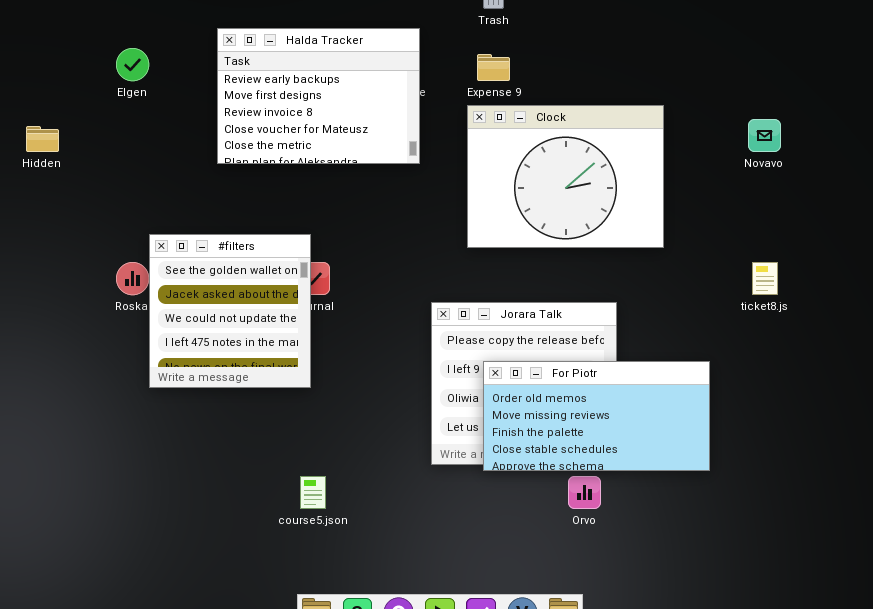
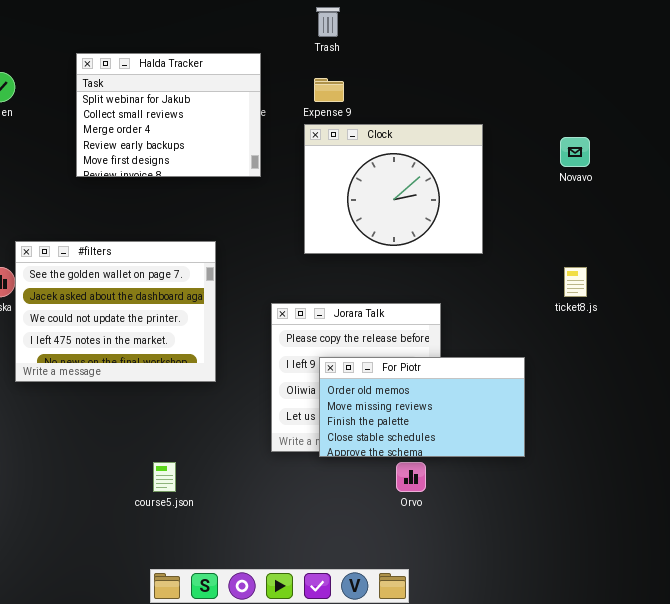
Halda Tracker: [217,28,420,164] -> [76,53,261,177], scrolled up 3 rows
#filters: [149,234,311,388] -> [15,241,216,382], resized

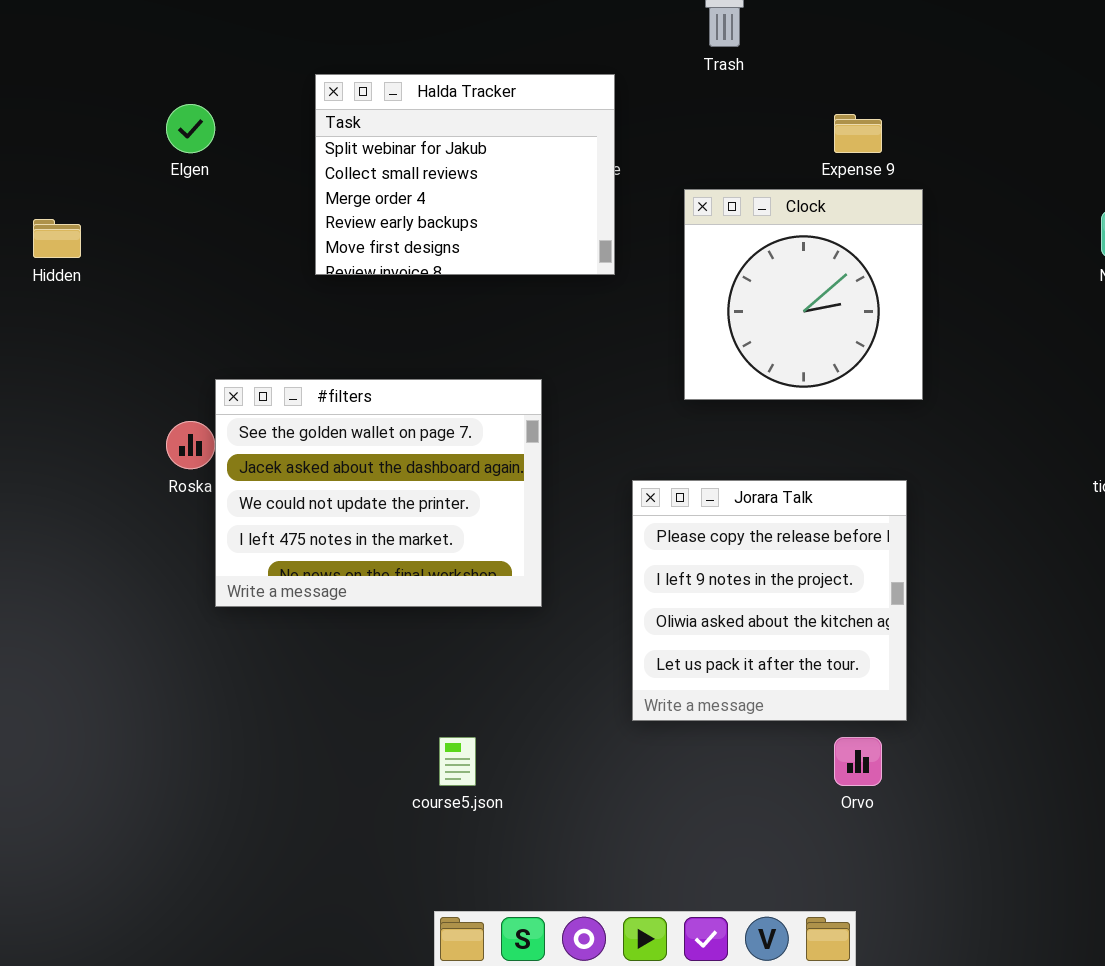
Expense 9: [314,78,344,102] -> [834,114,882,153], moved
Clock: [304,124,483,254] -> [684,189,923,400], resized
For Piotr: [319,357,525,457] -> none, closed

